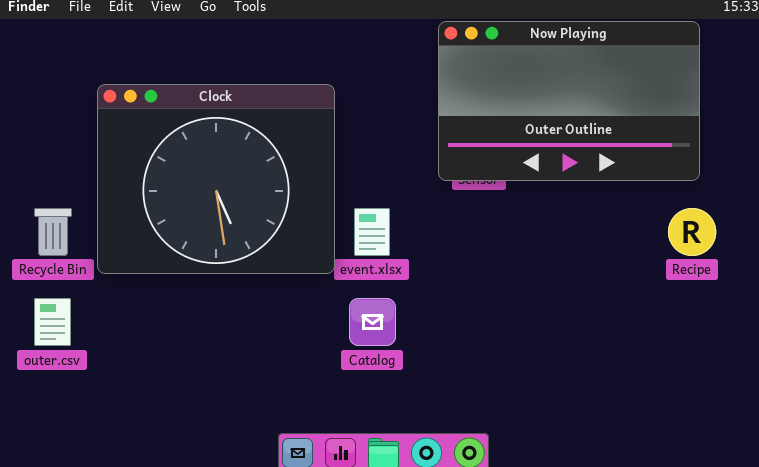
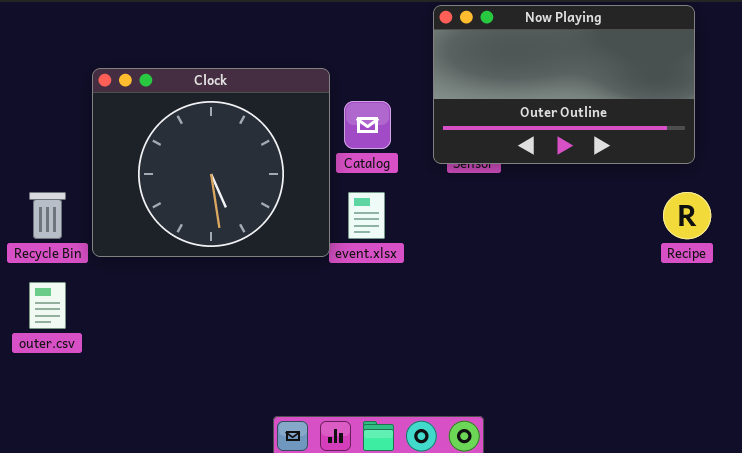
Catalog: [349,298,396,346] -> [344,101,391,149], moved

